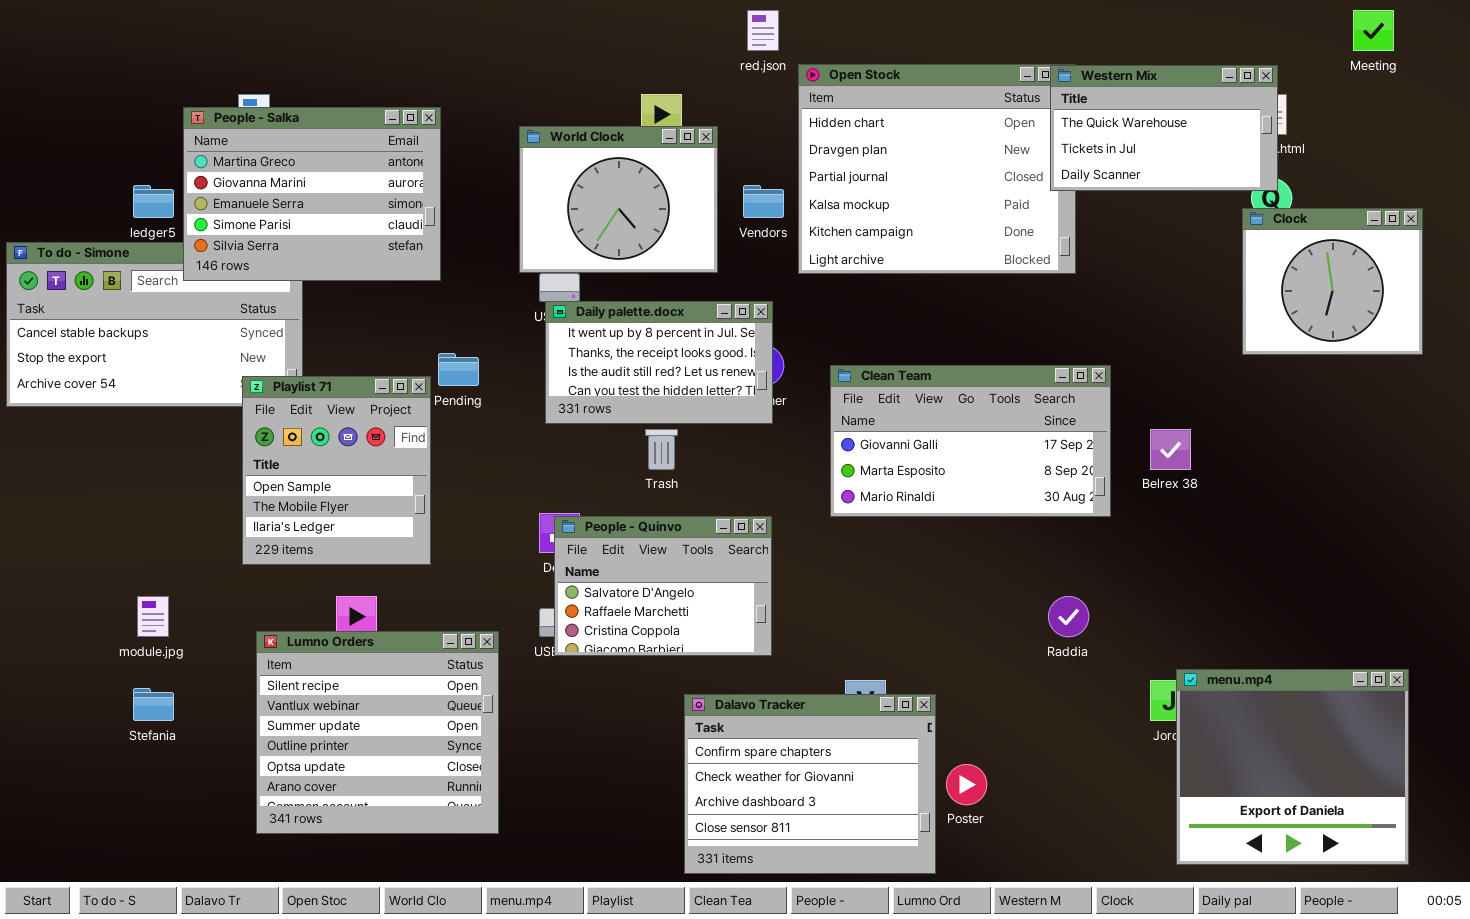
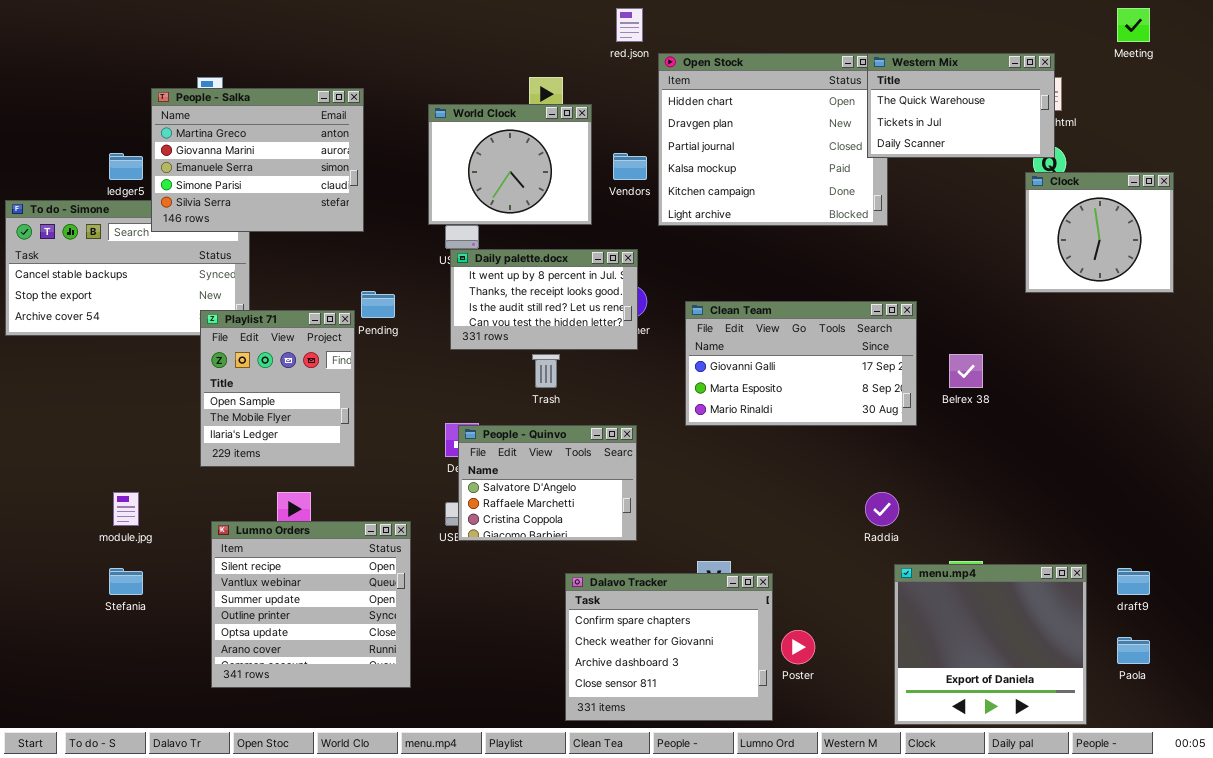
menu.mp4: [1176,669,1409,865] -> [894,564,1087,725], moved

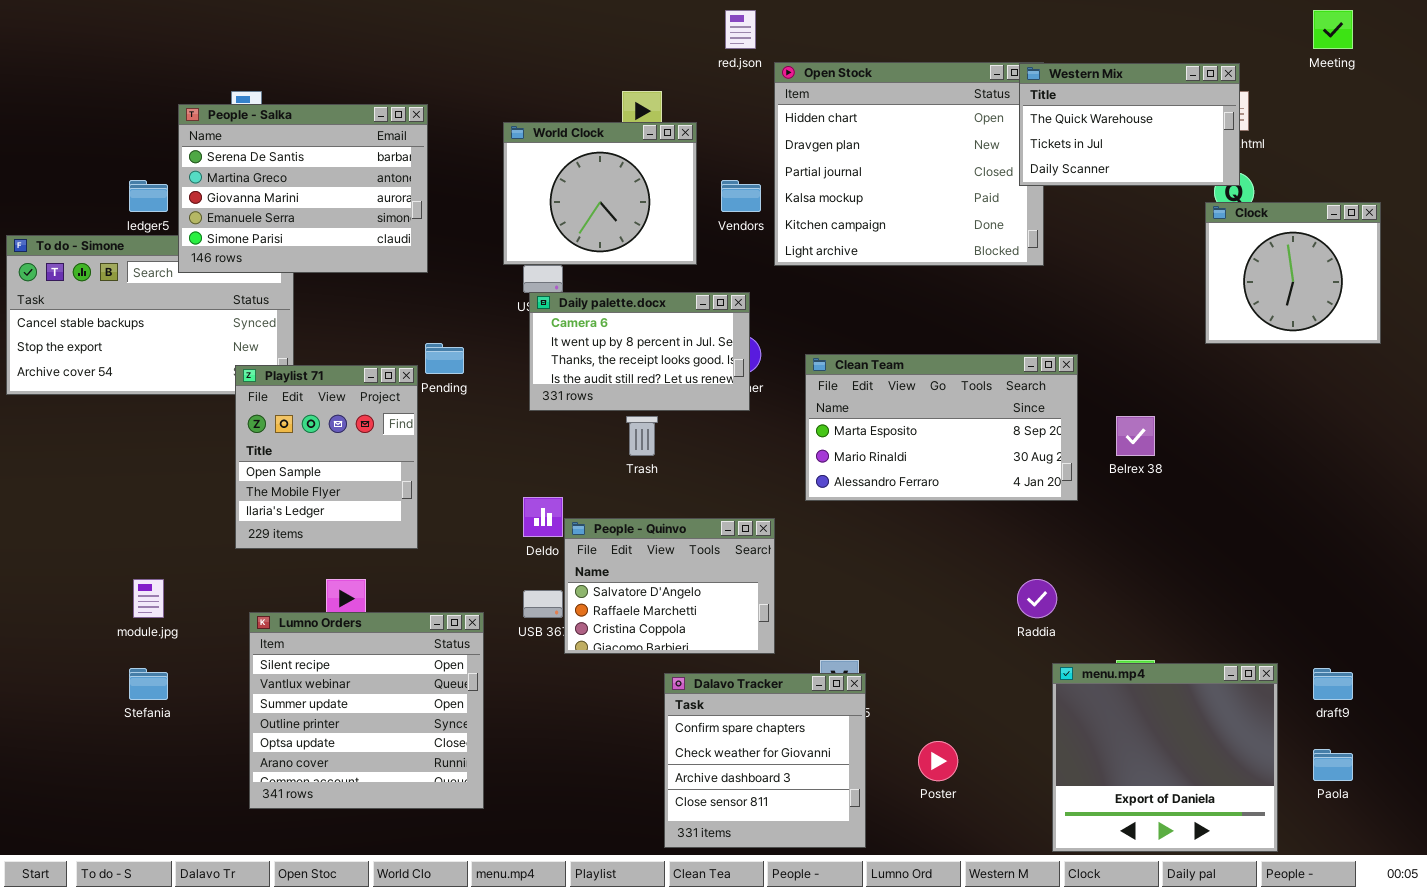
People - Salka: [151,88,364,232] -> [178,104,428,273], scrolled up 1 row
Daily palette.docx: [450,249,638,350] -> [529,292,750,411], scrolled up 1 row
Clean Team: [685,301,917,426] -> [805,354,1078,501], scrolled down 1 row
People - Quinvo: [458,425,637,541] -> [564,518,775,654], moved
Dalavo Tracker: [565,573,773,721] -> [664,673,866,848], resized

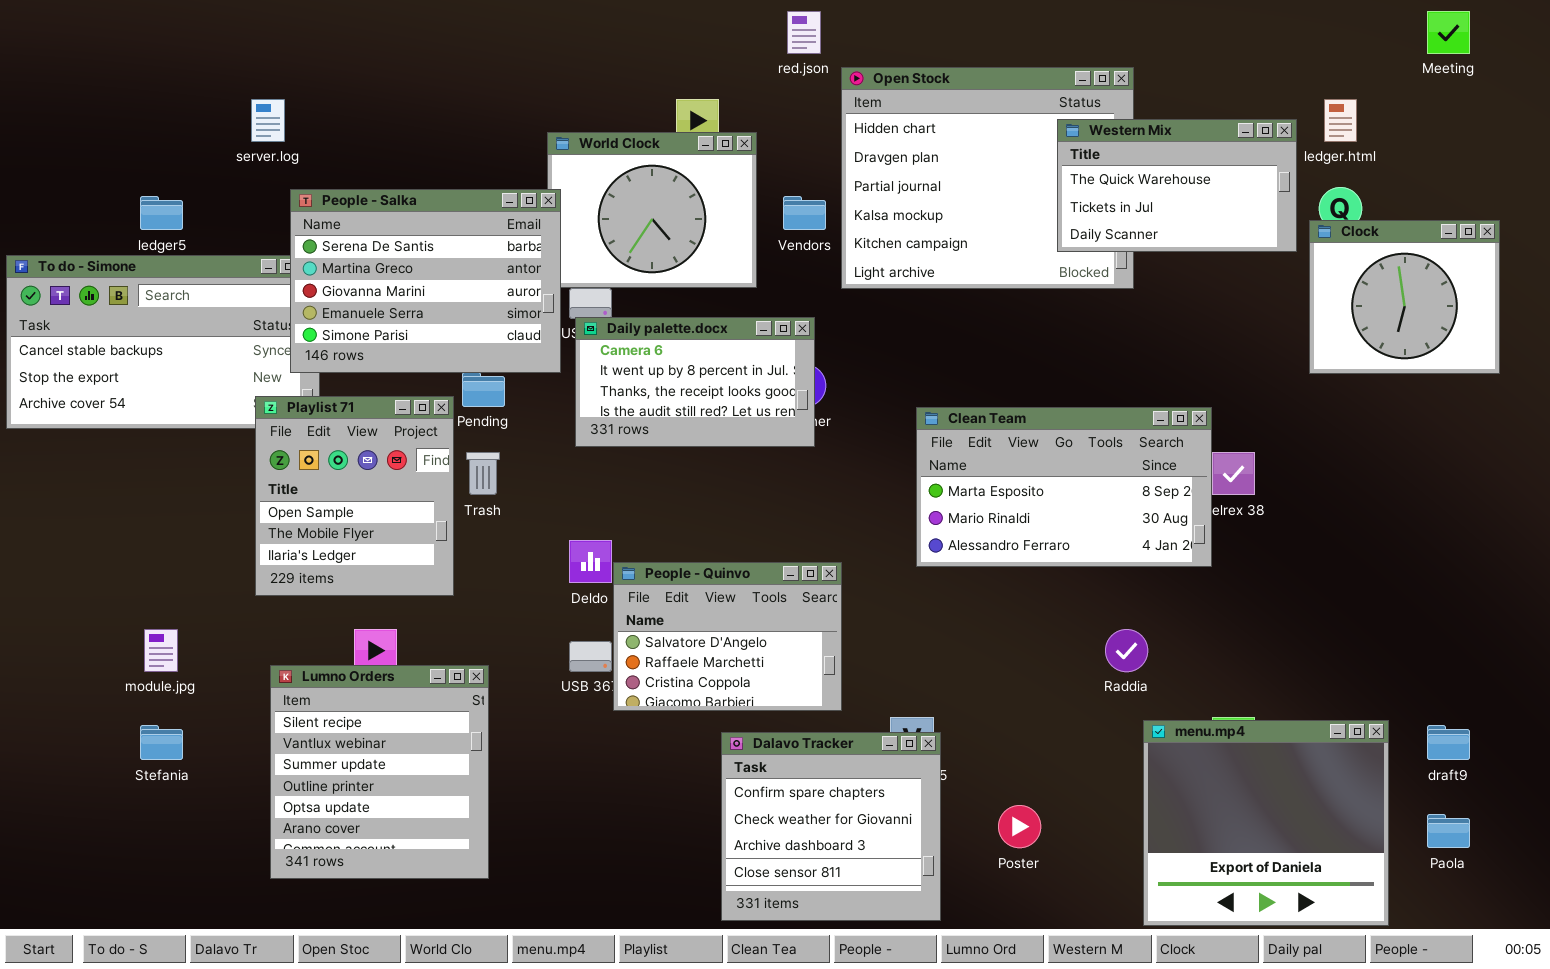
Western Mix: [1019,63,1240,186] -> [1057,119,1297,252], moved
People - Salka: [178,104,428,273] -> [290,189,561,373], moved
Clean Team: [805,354,1078,501] -> [916,407,1212,567], moved
Trash: [626,416,658,456] -> [466,452,500,495], moved
Lumno Orders: [249,612,484,809] -> [270,665,489,879], resized

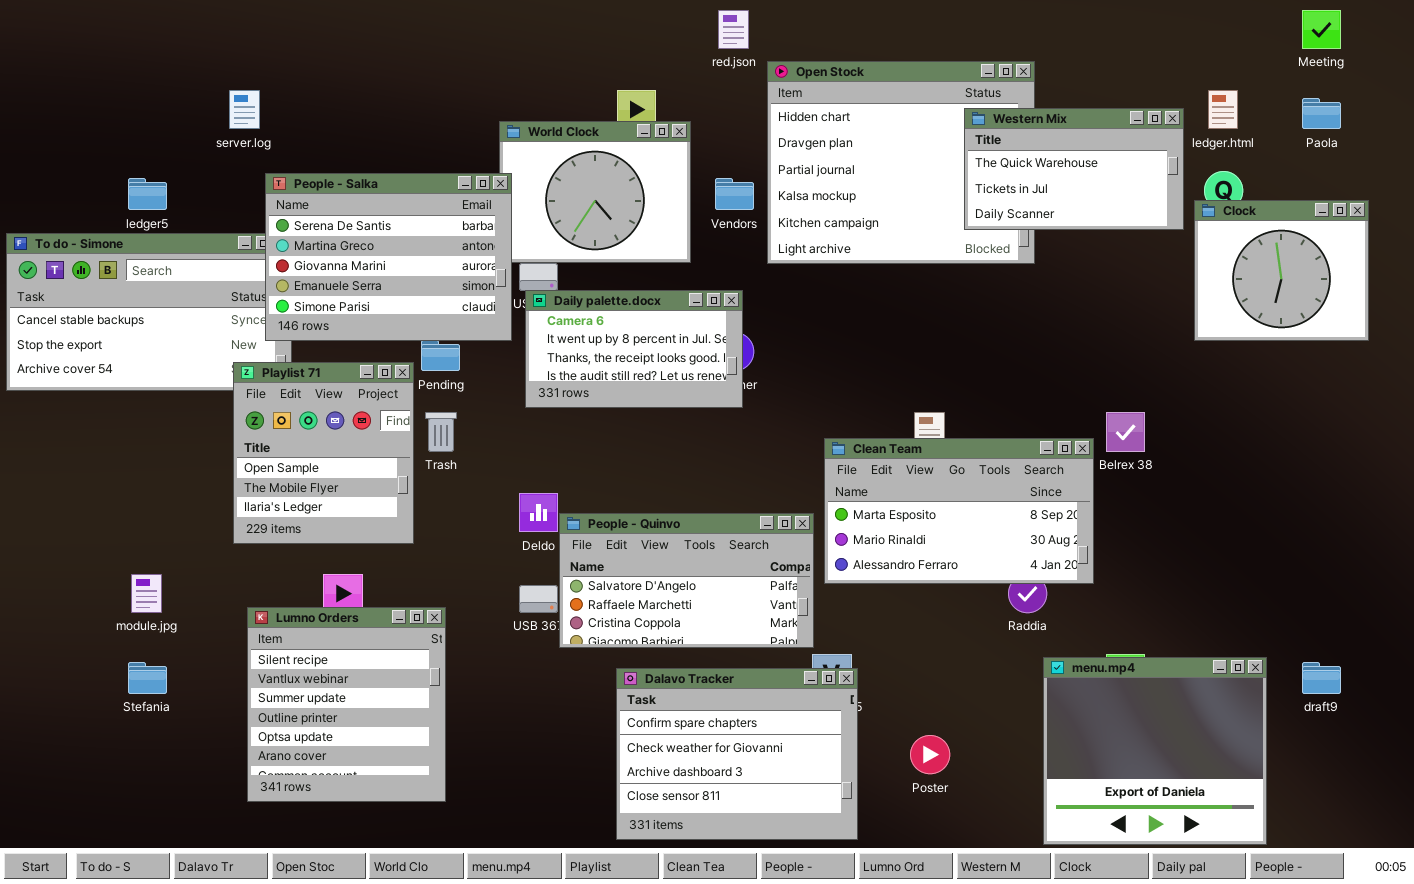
Clean Team: [916,407,1212,567] -> [824,438,1094,584], moved
People - Quinvo: [613,562,842,711] -> [559,513,814,648], resized
Dalavo Tracker: [721,732,941,921] -> [616,668,858,840], resized
Paola: [1427,814,1470,848] -> [1302,98,1341,129], moved

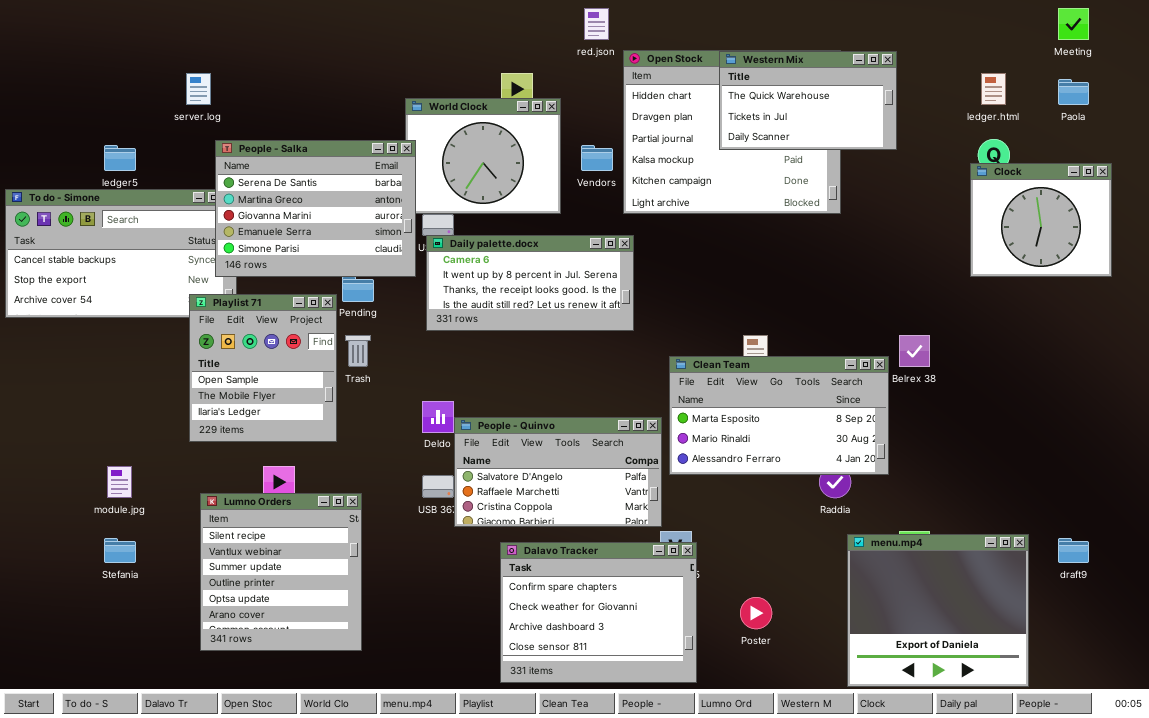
Western Mix: [964,108,1184,230] -> [719,51,897,150], moved
Daily palette.docx: [525,290,743,408] -> [426,235,634,331], resized

